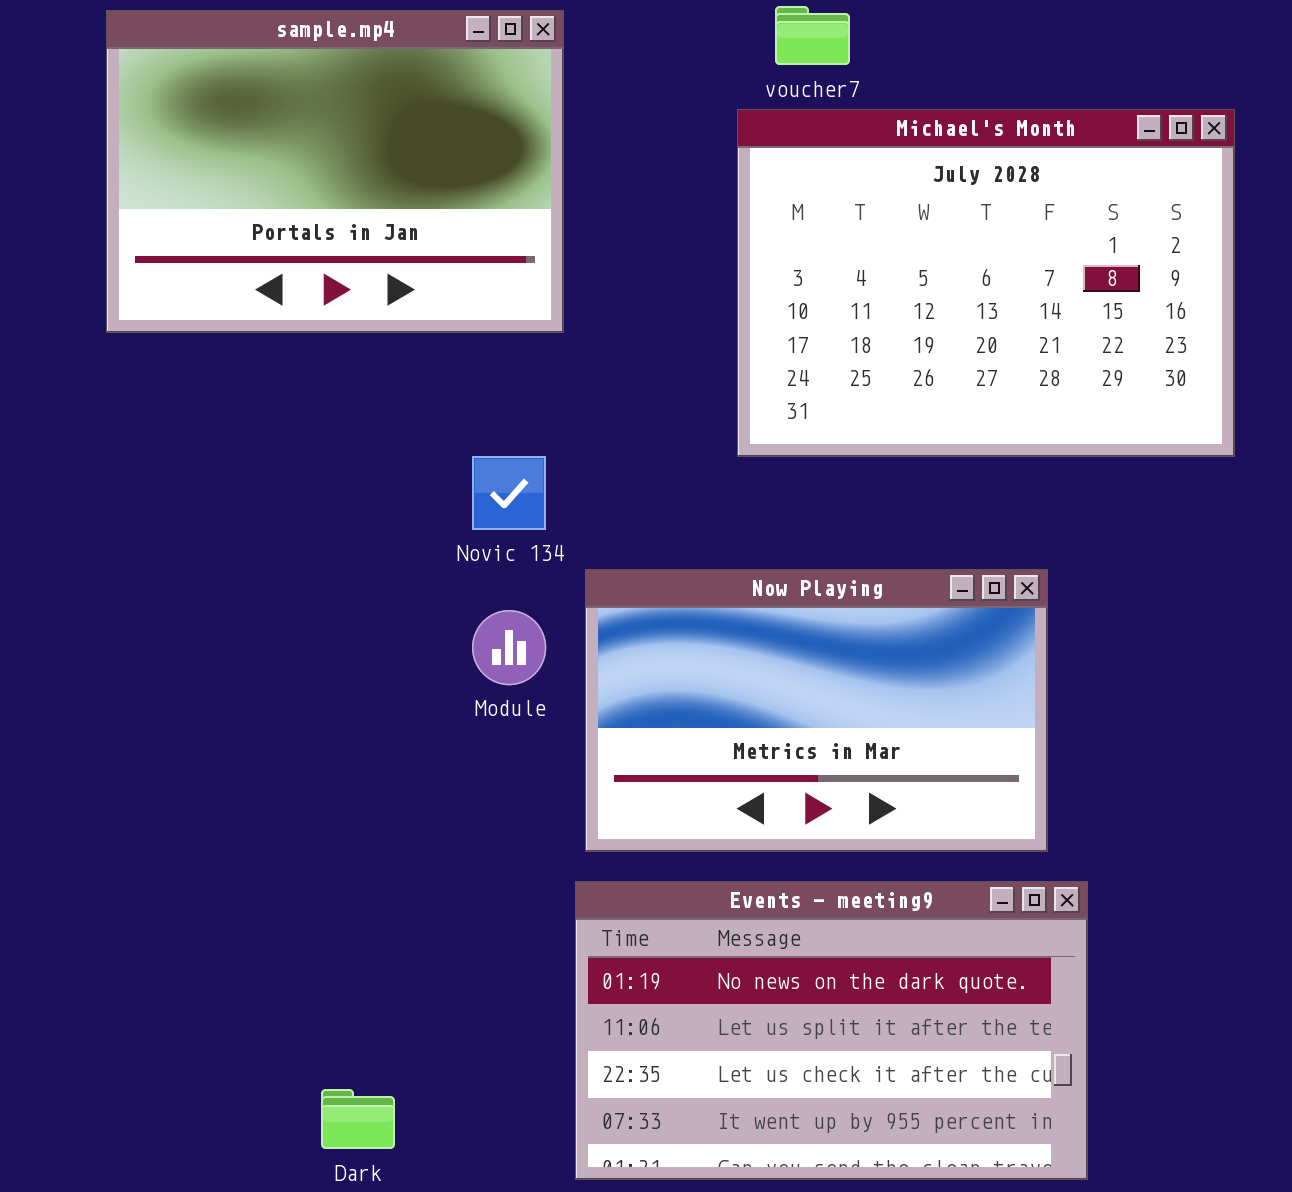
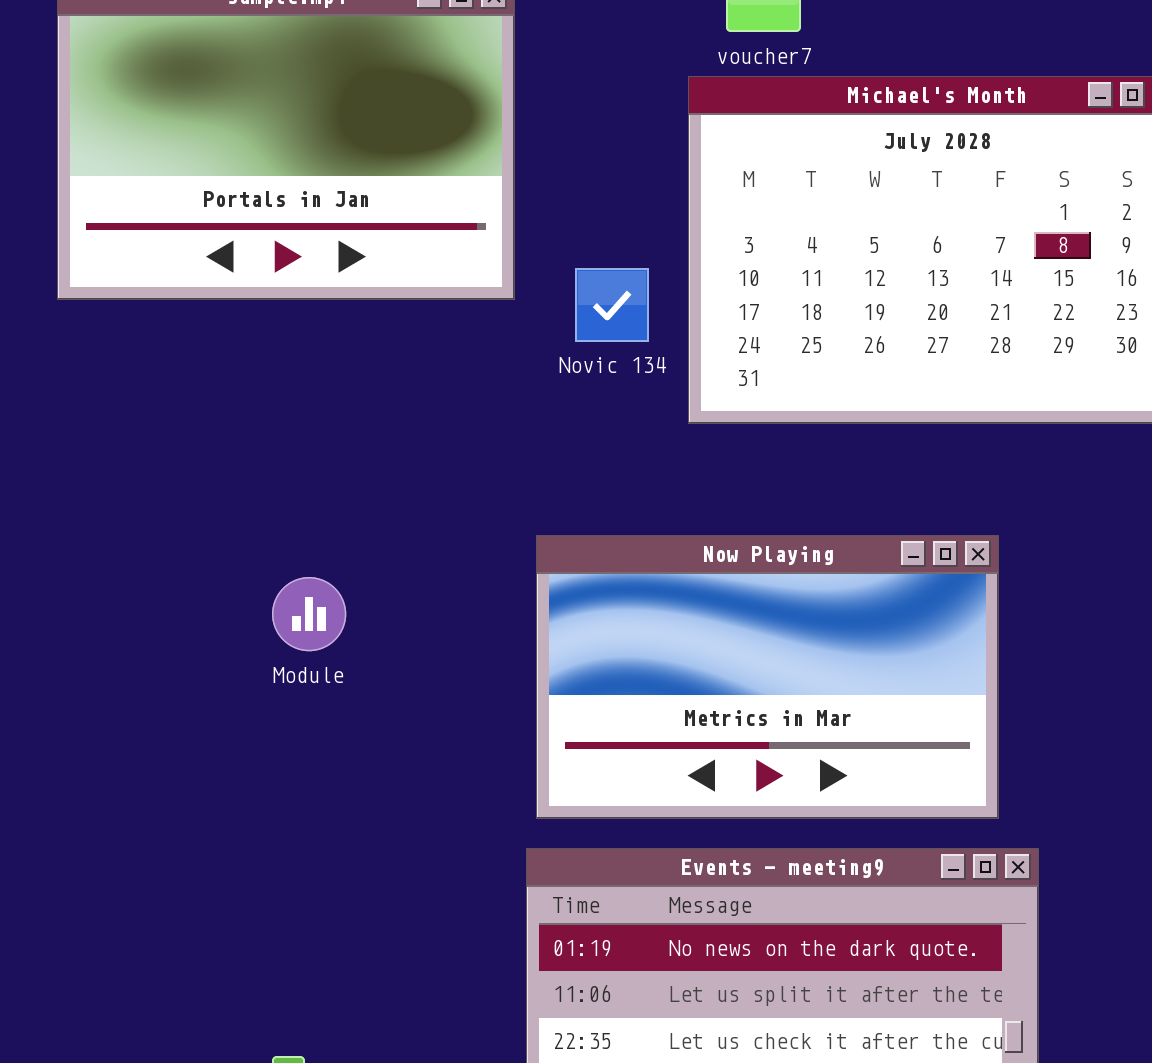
Novic 134: [472,456,546,530] -> [575,268,649,342], moved
Module: [472,610,546,685] -> [272,577,346,651], moved

